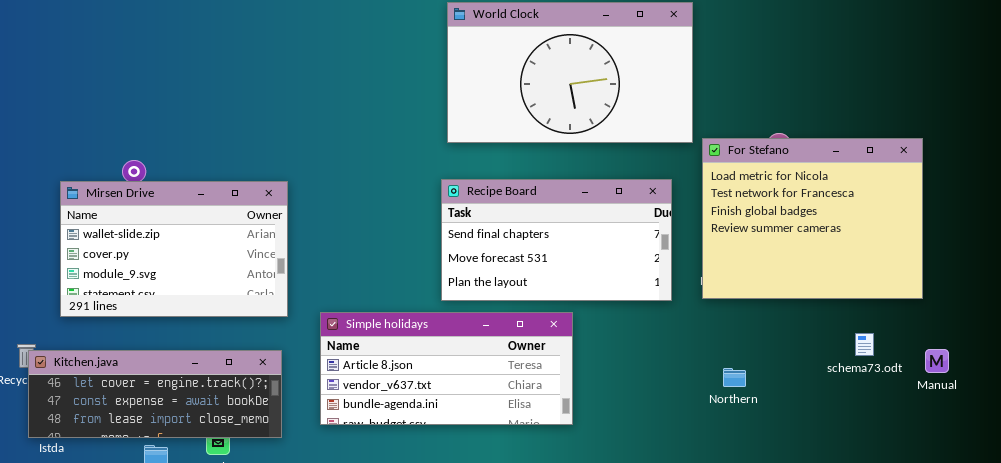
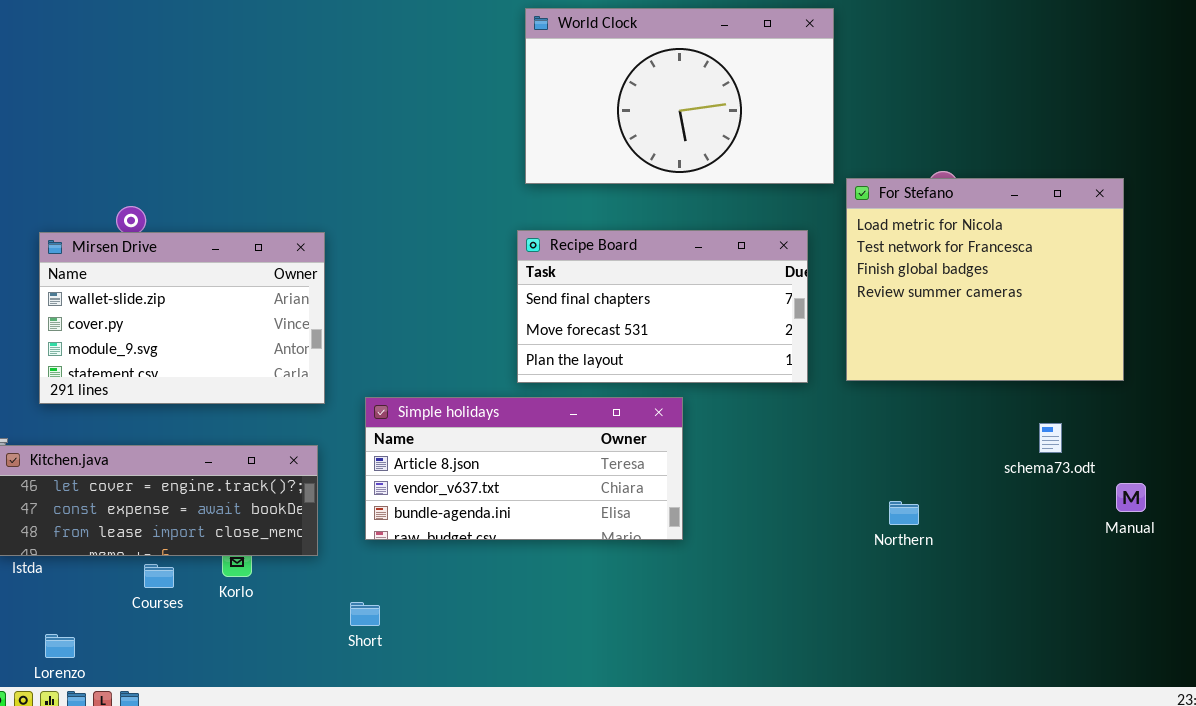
Manual: [925,349,949,373] -> [1116,483,1146,512], moved
Northern: [723,368,746,387] -> [889,501,919,525], moved

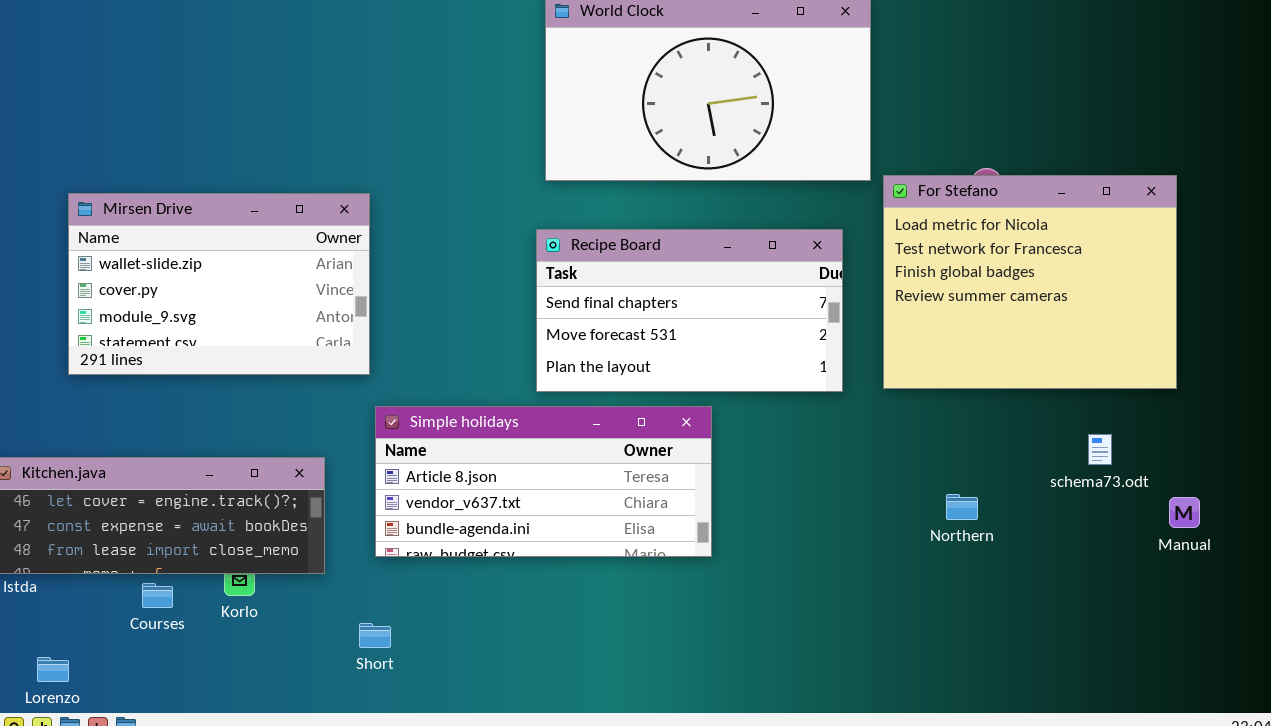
Mirsen Drive: [39,232,325,404] -> [68,193,370,375], moved
Northern: [889,501,919,525] -> [946,494,978,520], moved

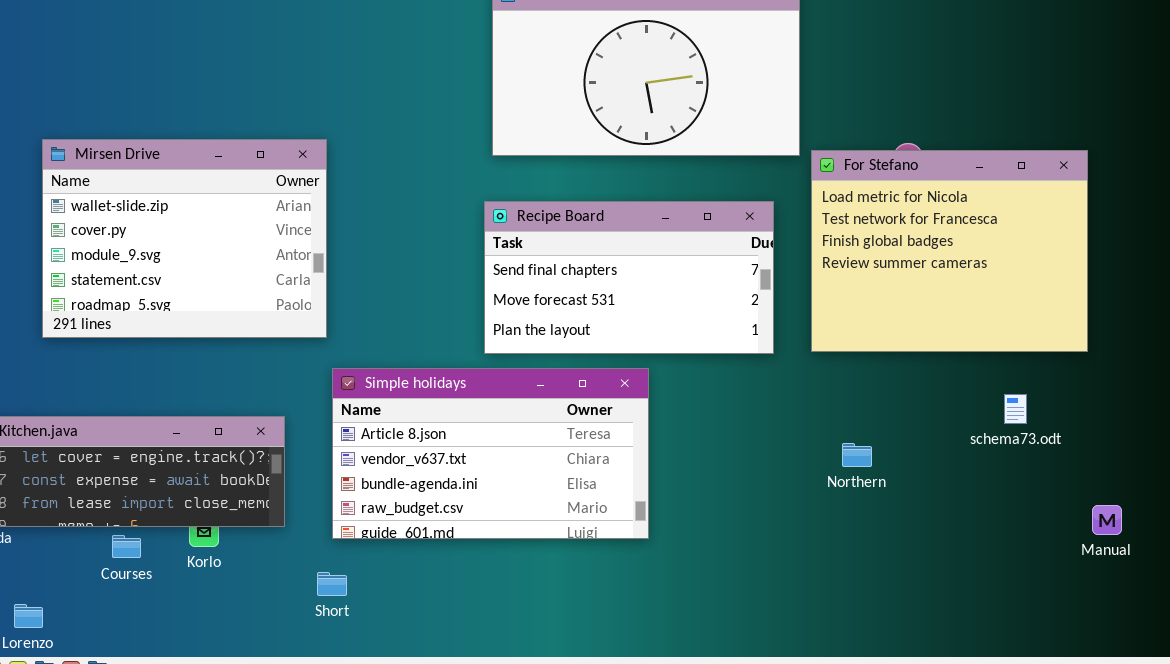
Mirsen Drive: [68,193,370,375] -> [42,139,327,338], resized
Simple holidays: [375,406,712,557] -> [332,368,649,539], resized
Northern: [946,494,978,520] -> [842,443,872,467], moved
Manual: [1169,497,1200,528] -> [1092,505,1122,535], moved

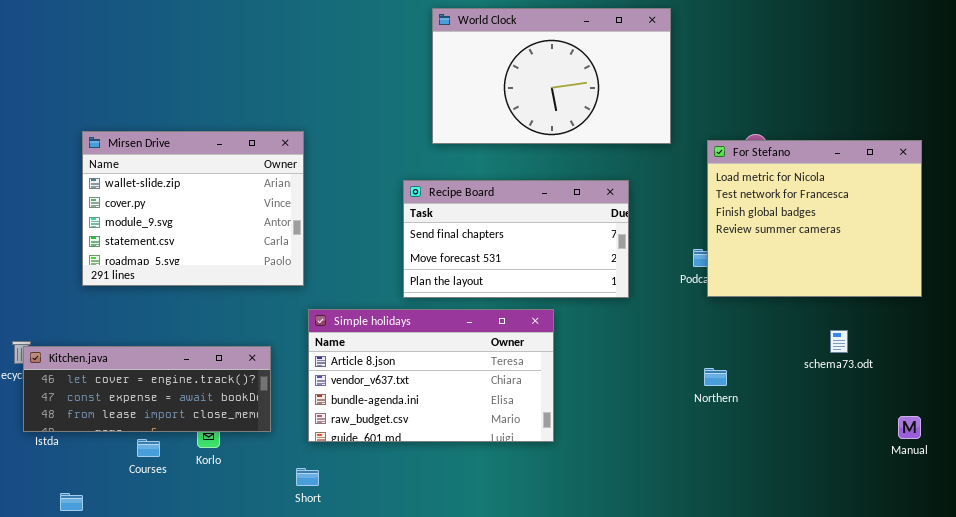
For Stefano: [811,150,1088,352] -> [707,140,922,297], moved
Recipe Board: [484,201,774,354] -> [403,180,629,298], moved

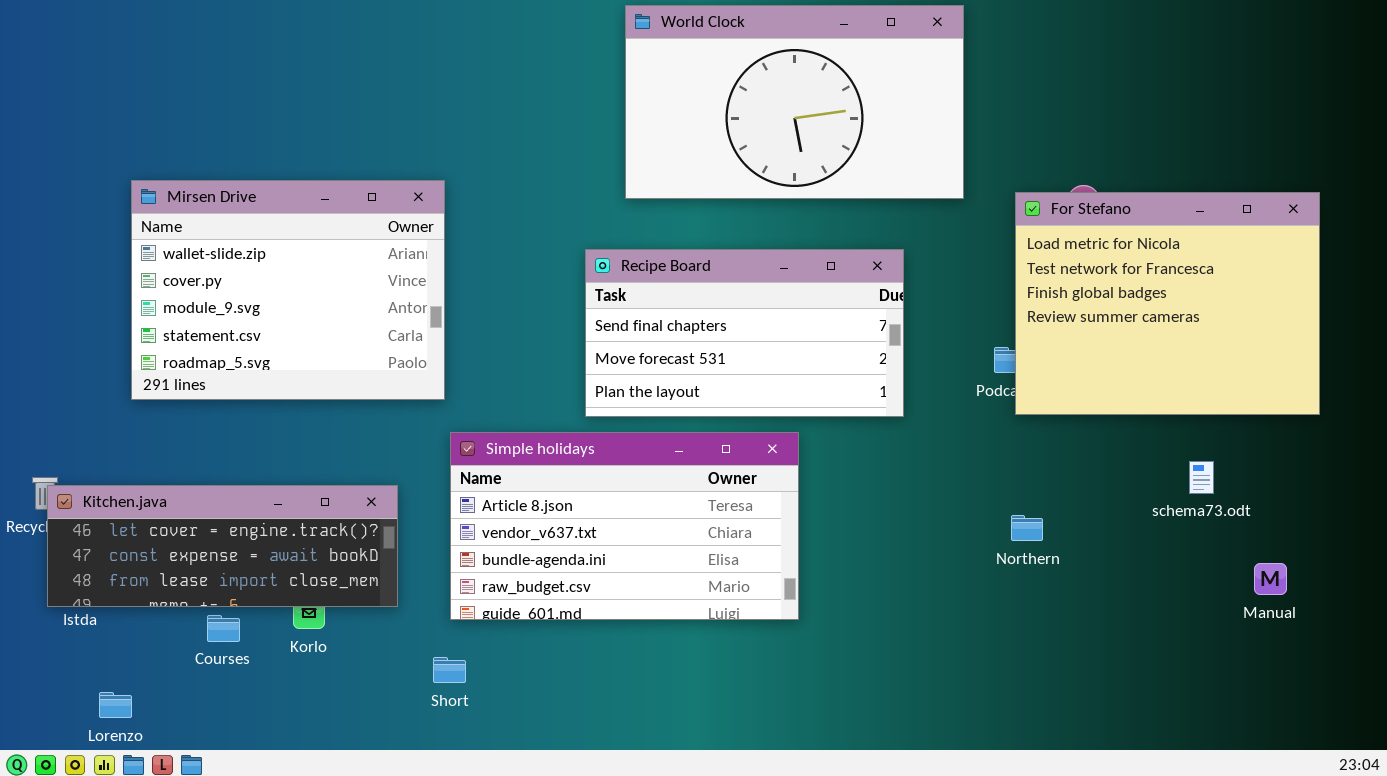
Manual: [898,416,921,439] -> [1254,563,1287,595], moved

